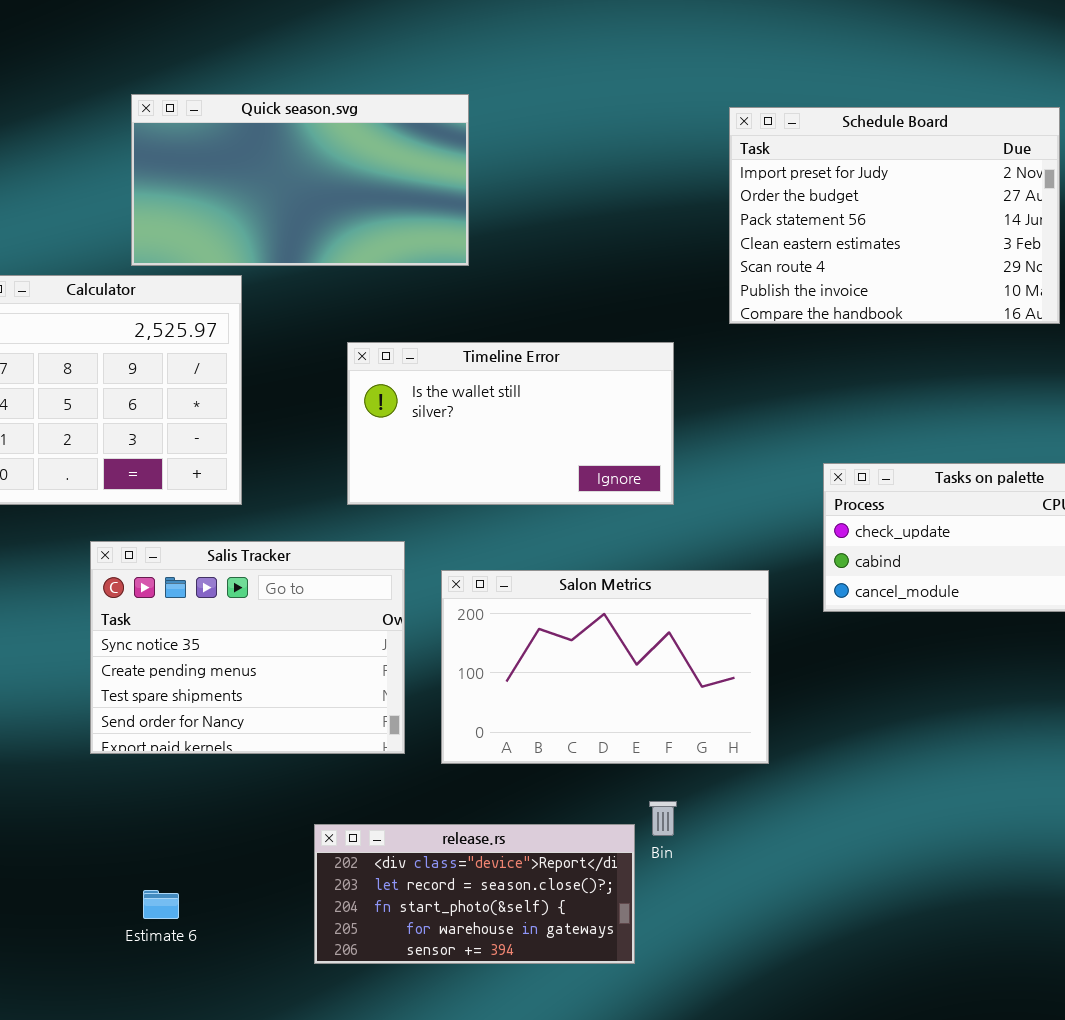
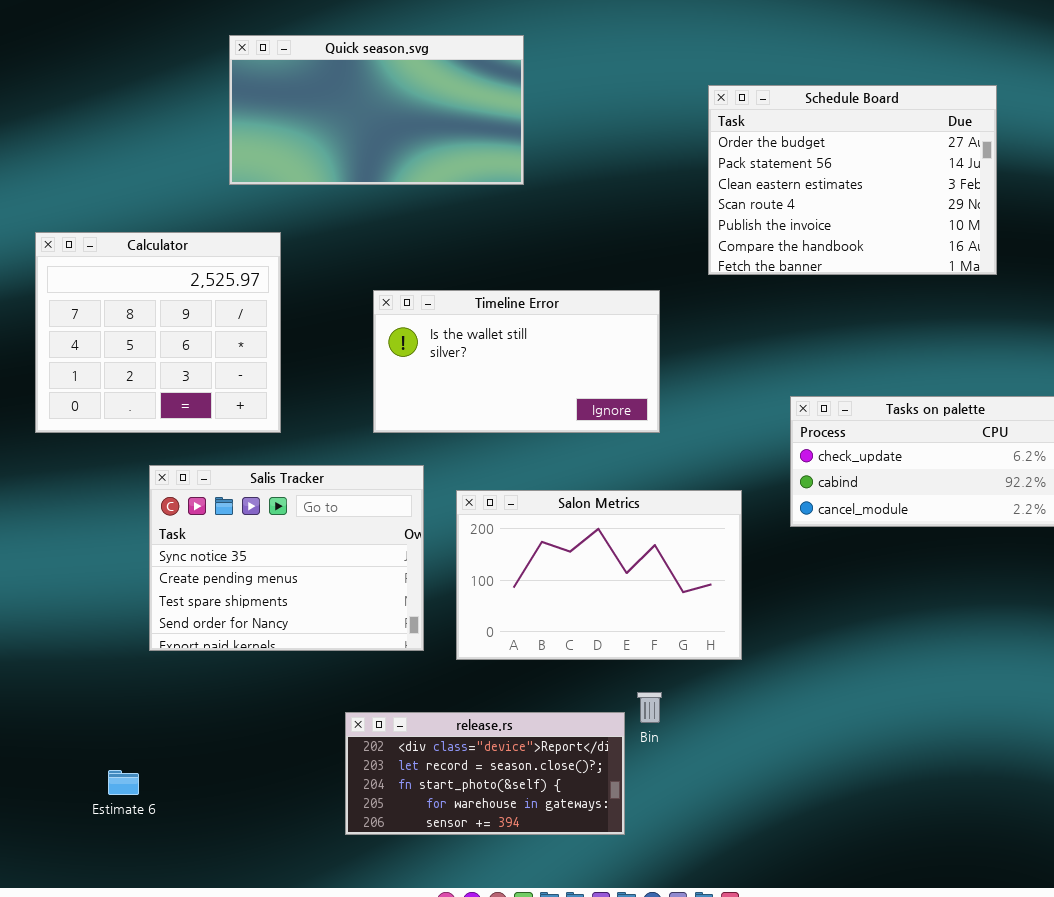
Quick season.svg: [131,94,469,266] -> [229,35,524,185], moved
Schedule Board: [729,107,1060,324] -> [708,85,997,275], scrolled down 1 row
Estimate 6: [143,890,179,919] -> [108,770,139,795], moved

